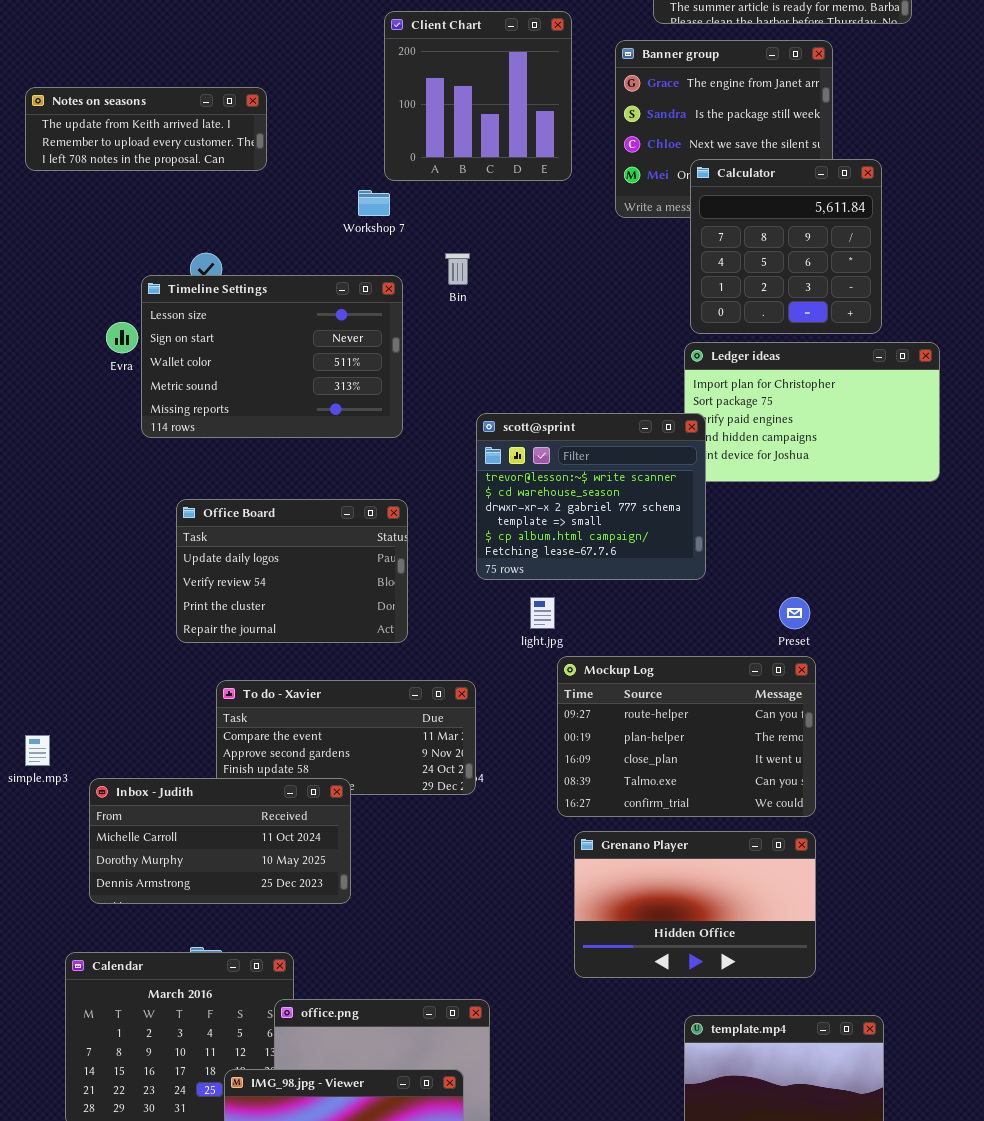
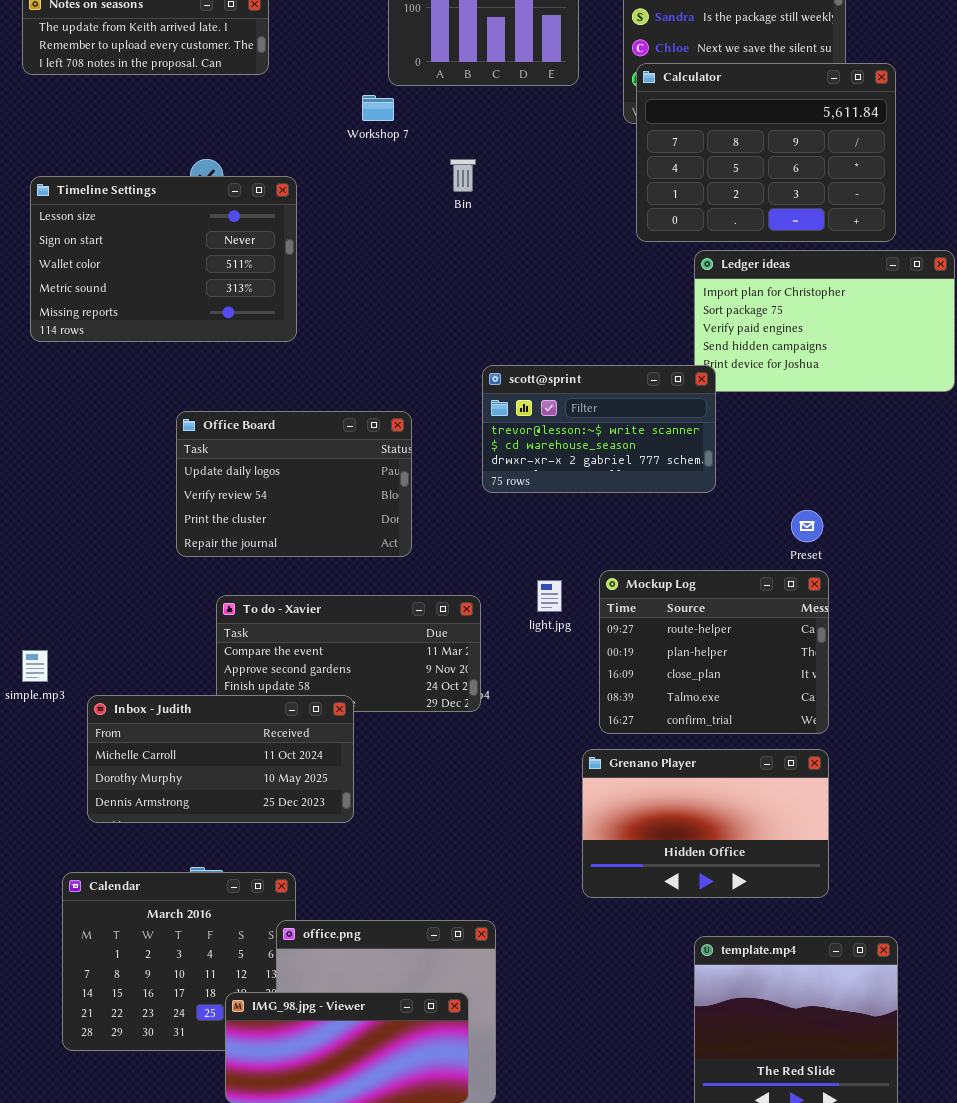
Calculator: [690,159,882,334] -> [636,63,896,242], resized
Timeline Settings: [141,275,403,438] -> [30,176,297,342], moved
scott@sprint: [476,413,706,580] -> [482,365,716,493], resized
light.jpg: [530,597,555,629] -> [537,580,562,612], moved
Mockup Log: [557,656,816,817] -> [599,570,829,734], resized

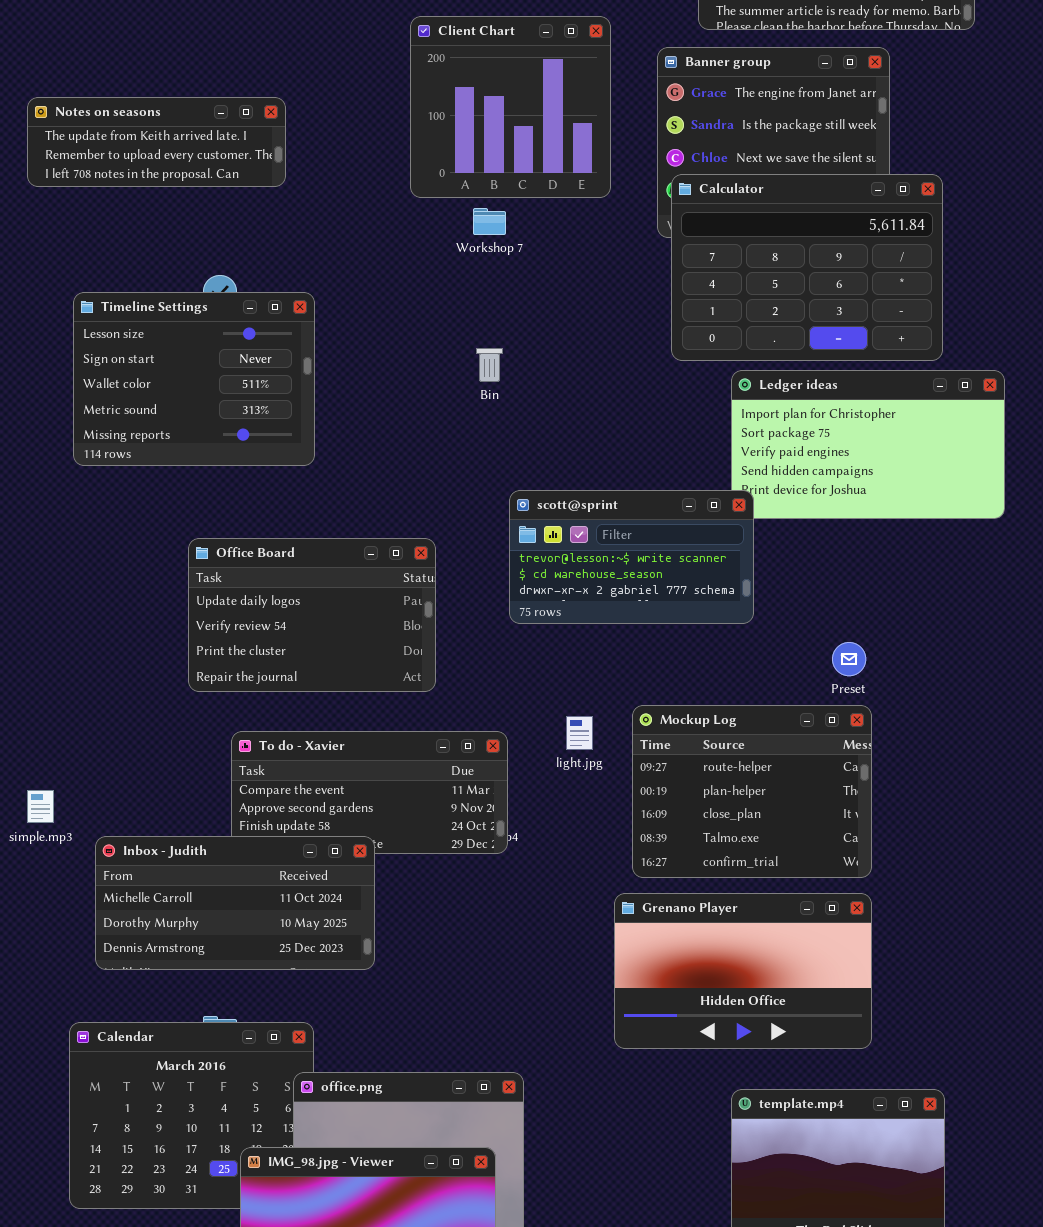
Workshop 7: [362,95,394,121] -> [473,208,506,235], moved
Bin: [450,159,476,192] -> [476,348,503,382], moved
Timeline Settings: [30,176,297,342] -> [73,292,315,466], resized

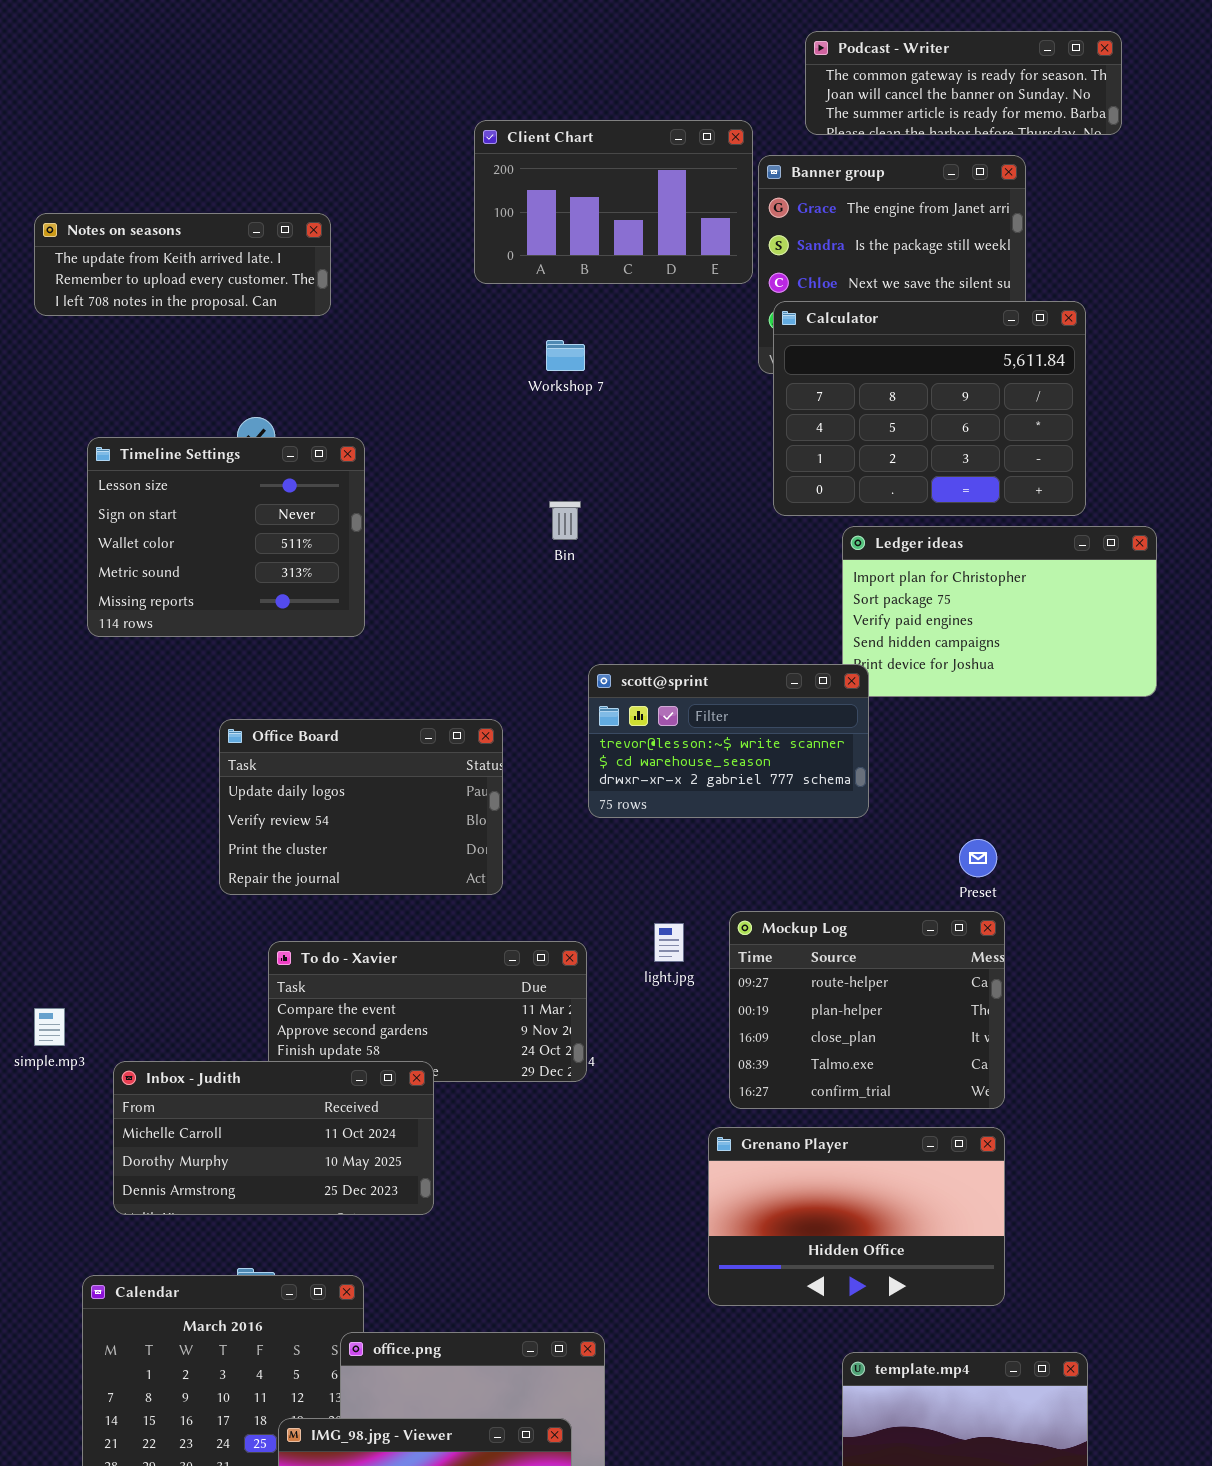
Client Chart: [410,16,611,198] -> [474,120,753,284], resized

